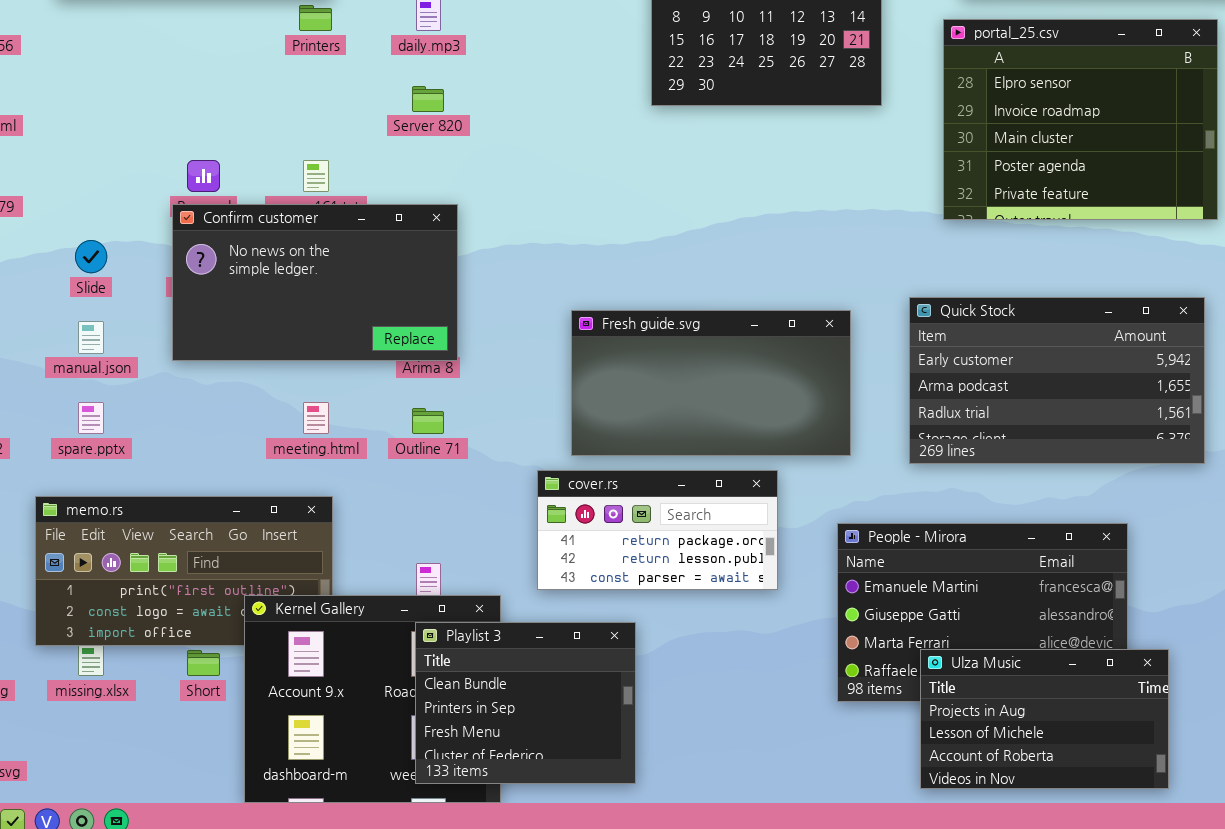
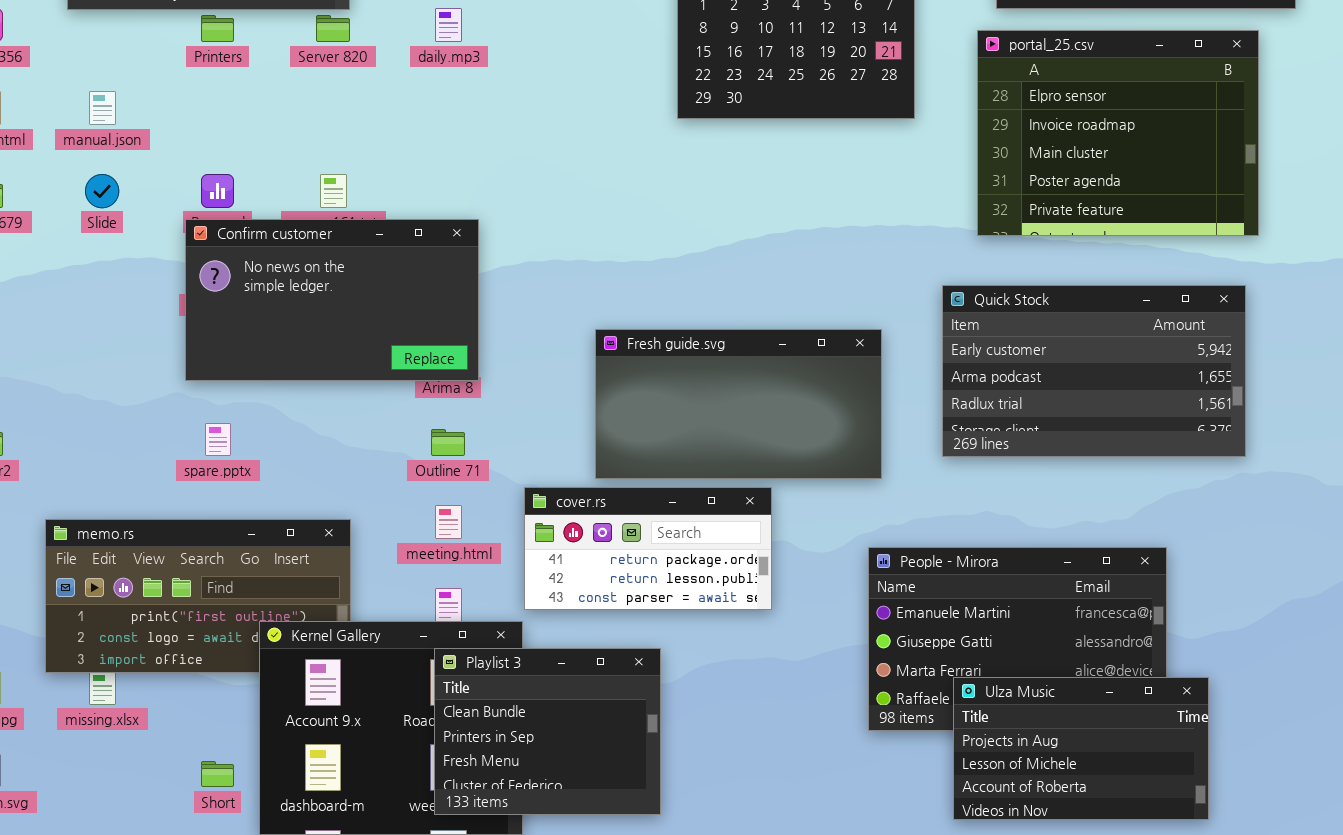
Printers: [299,5,332,31] -> [201,15,234,42], moved
Server 820: [412,86,444,112] -> [316,15,350,42], moved
Slide: [75,240,107,273] -> [85,174,119,208], moved
Quick Stock: [909,297,1205,464] -> [942,285,1246,457], moved
manual.json: [78,321,104,354] -> [89,91,116,125], moved
spare.pptx: [78,402,104,434] -> [205,423,231,456], moved
meeting.html: [303,402,329,434] -> [435,505,462,539], moved
cover.rs: [537,470,778,590] -> [524,487,772,610], moved
Short: [187,650,220,676] -> [201,761,234,787], moved

